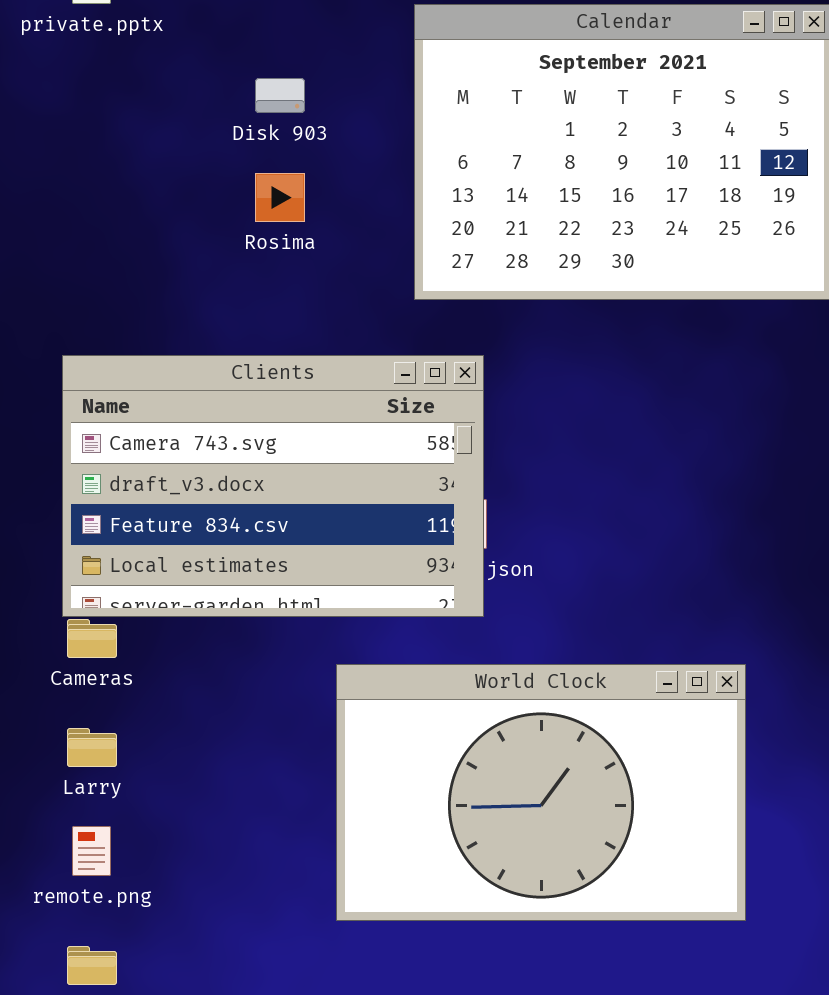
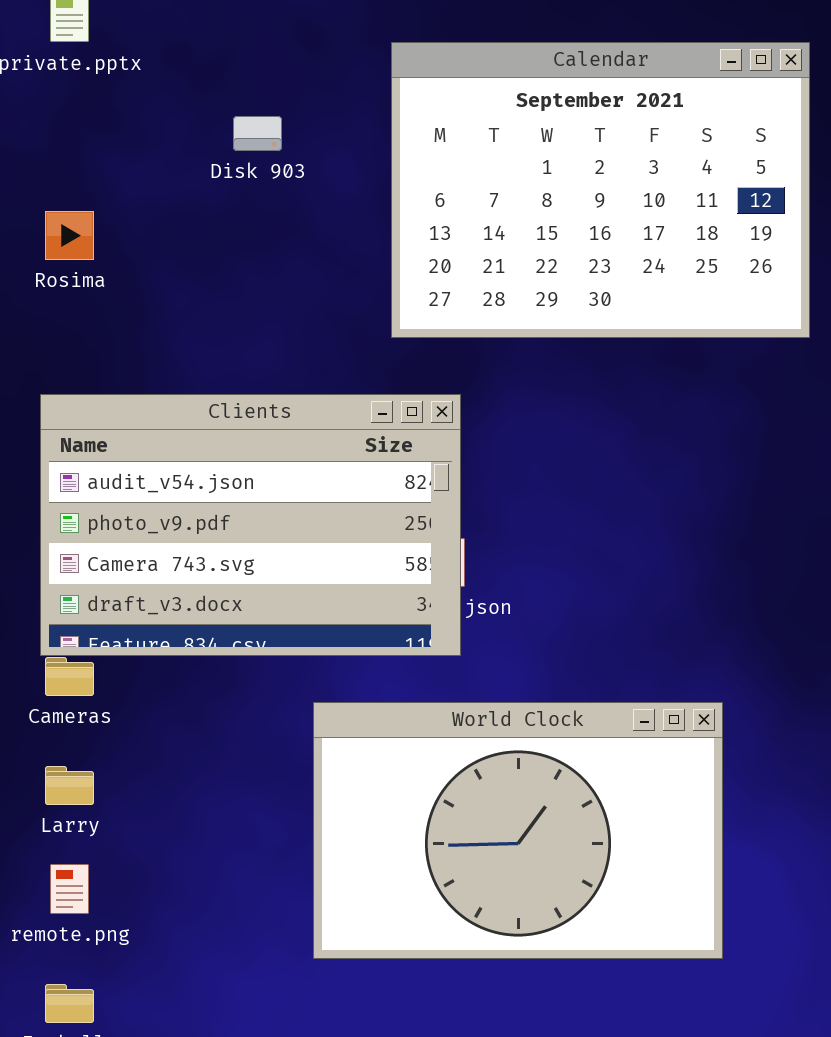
Rosima: [255,173,305,222] -> [45,211,94,260], moved
Clients: [62,355,484,617] -> [40,394,461,656], scrolled up 2 rows

